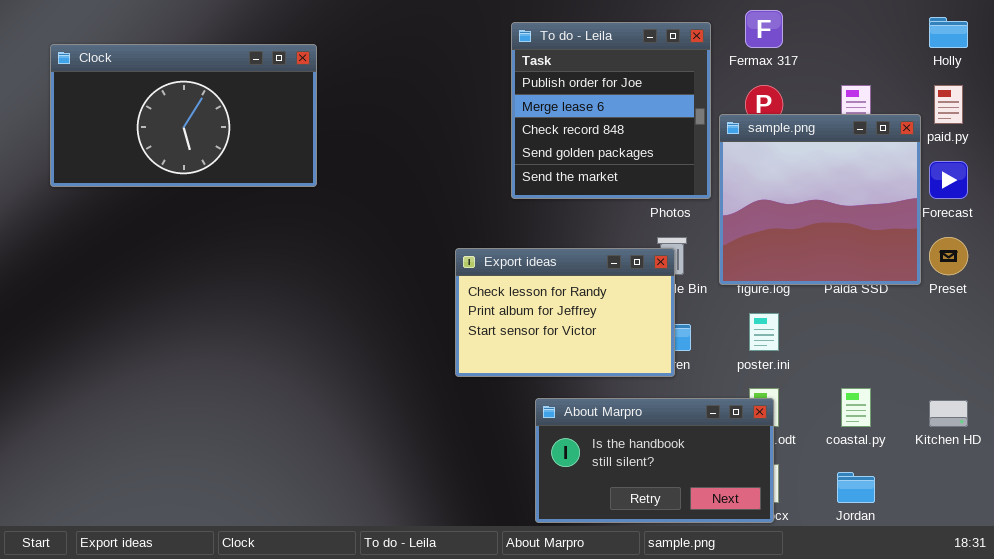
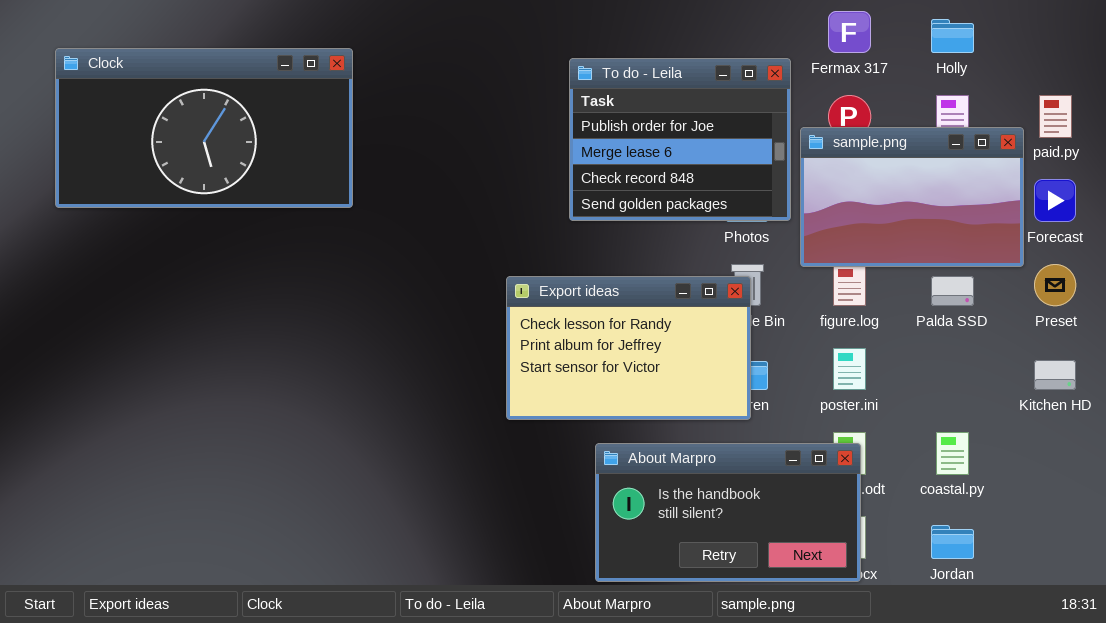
Holly: [929,17,968,48] -> [931,19,974,53], moved
To do - Leila: [511,22,711,199] -> [569,58,791,221], resized
sample.png: [719,114,921,285] -> [800,127,1024,267], resized
Kitchen HD: [929,400,968,427] -> [1034,360,1076,390], moved

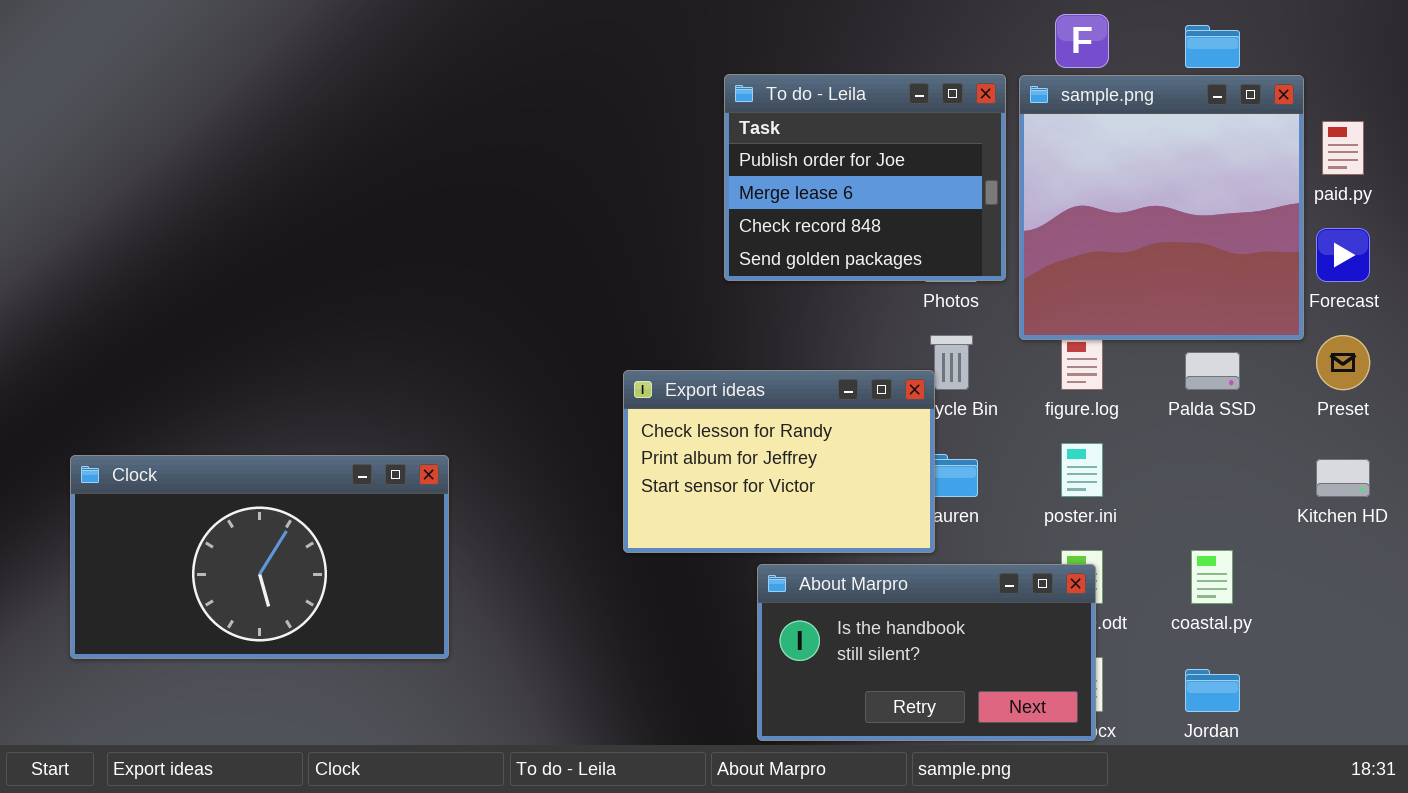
Clock: [55,48,353,208] -> [70,455,449,659], moved
sample.png: [800,127,1024,267] -> [1019,75,1304,340], resized
Export ideas: [506,276,751,420] -> [623,370,935,553], moved

